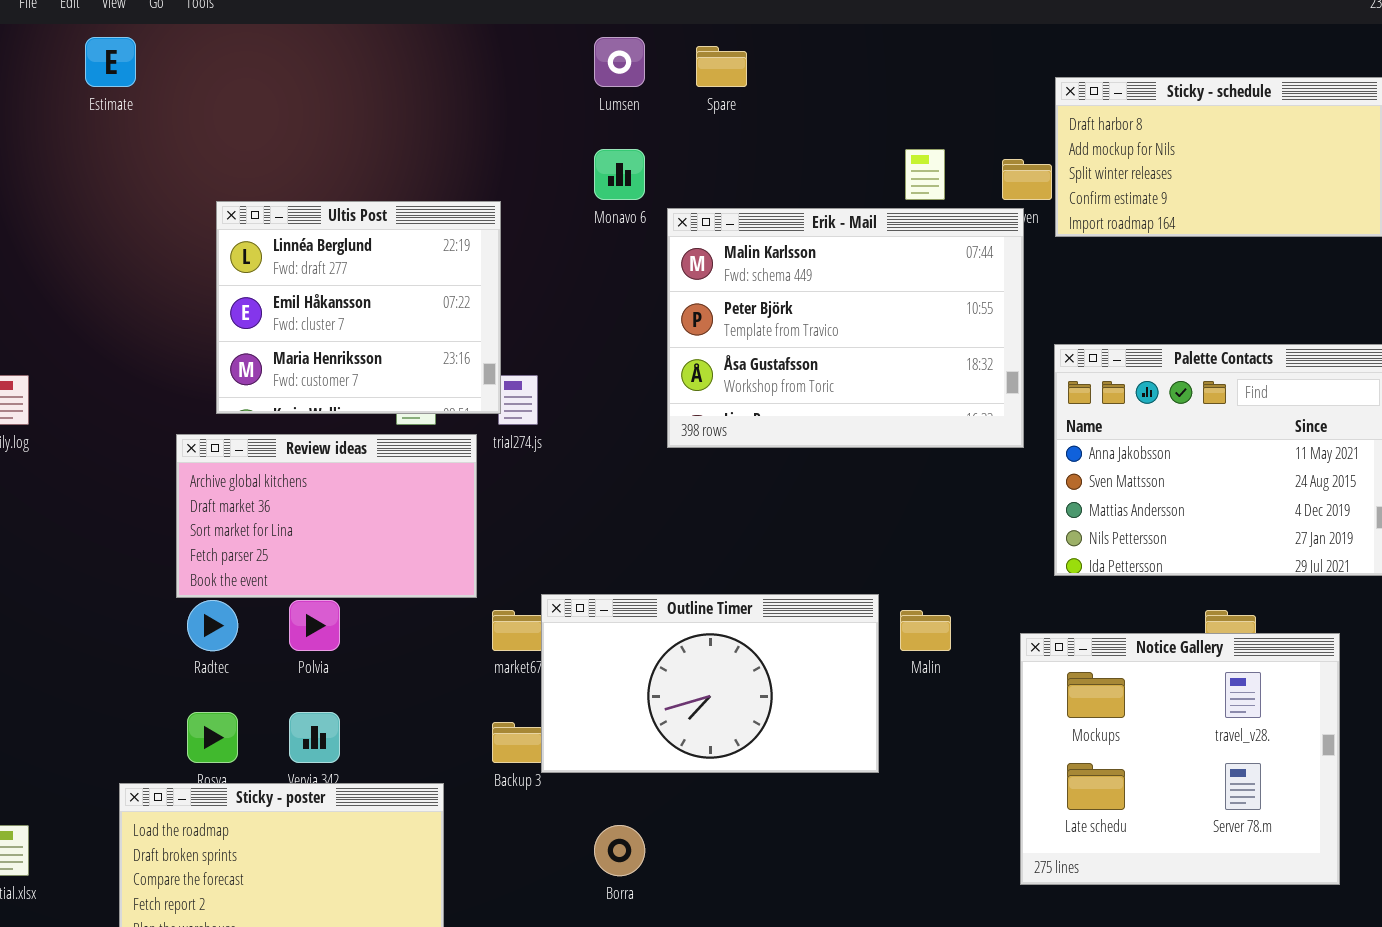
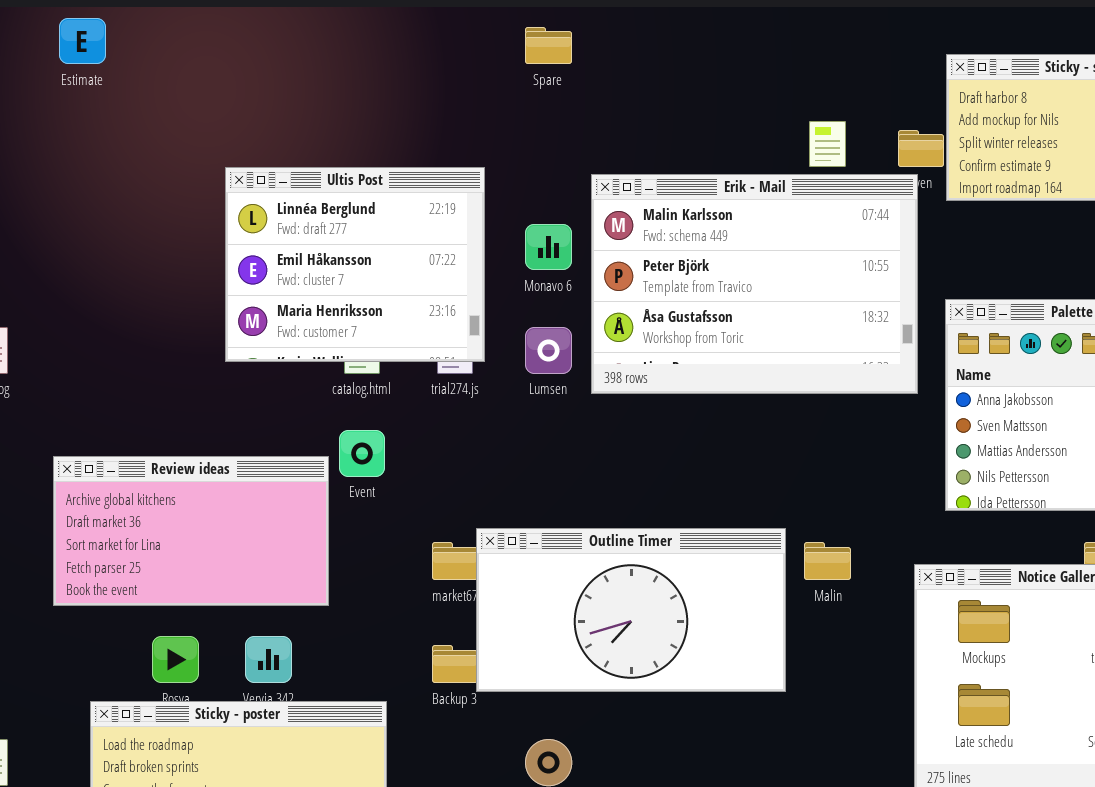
Lumsen: [594,37,645,87] -> [525,327,572,374], moved
Spare: [696,46,747,87] -> [525,27,572,64], moved
Monavo 6: [594,149,645,200] -> [525,224,572,270], moved
Ultis Post: [216,201,501,414] -> [225,167,485,362], moved
Review ideas: [176,434,477,598] -> [53,456,329,606], moved

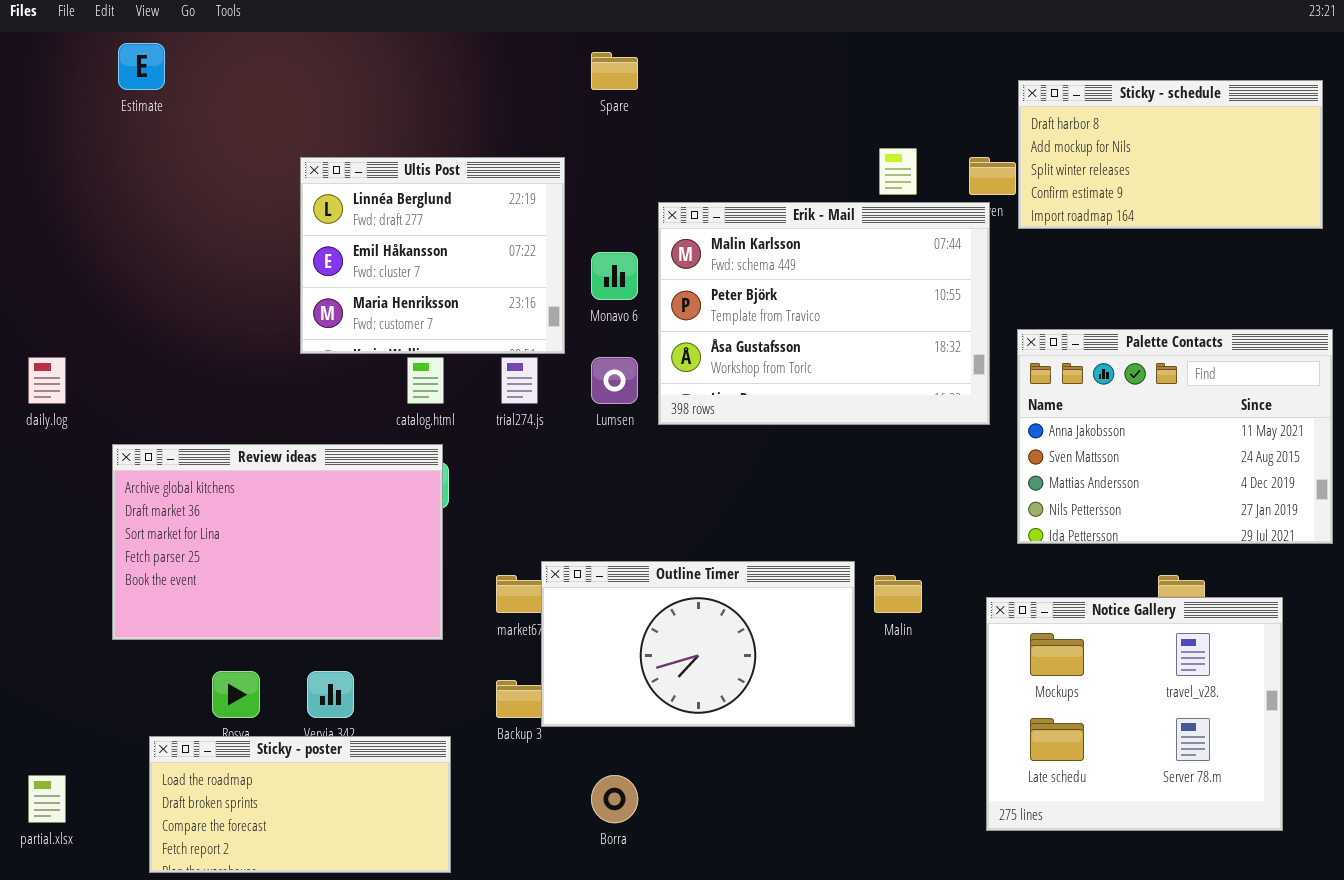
Ultis Post: [225,167,485,362] -> [300,157,565,354], moved
Review ideas: [53,456,329,606] -> [112,444,443,640], resized

